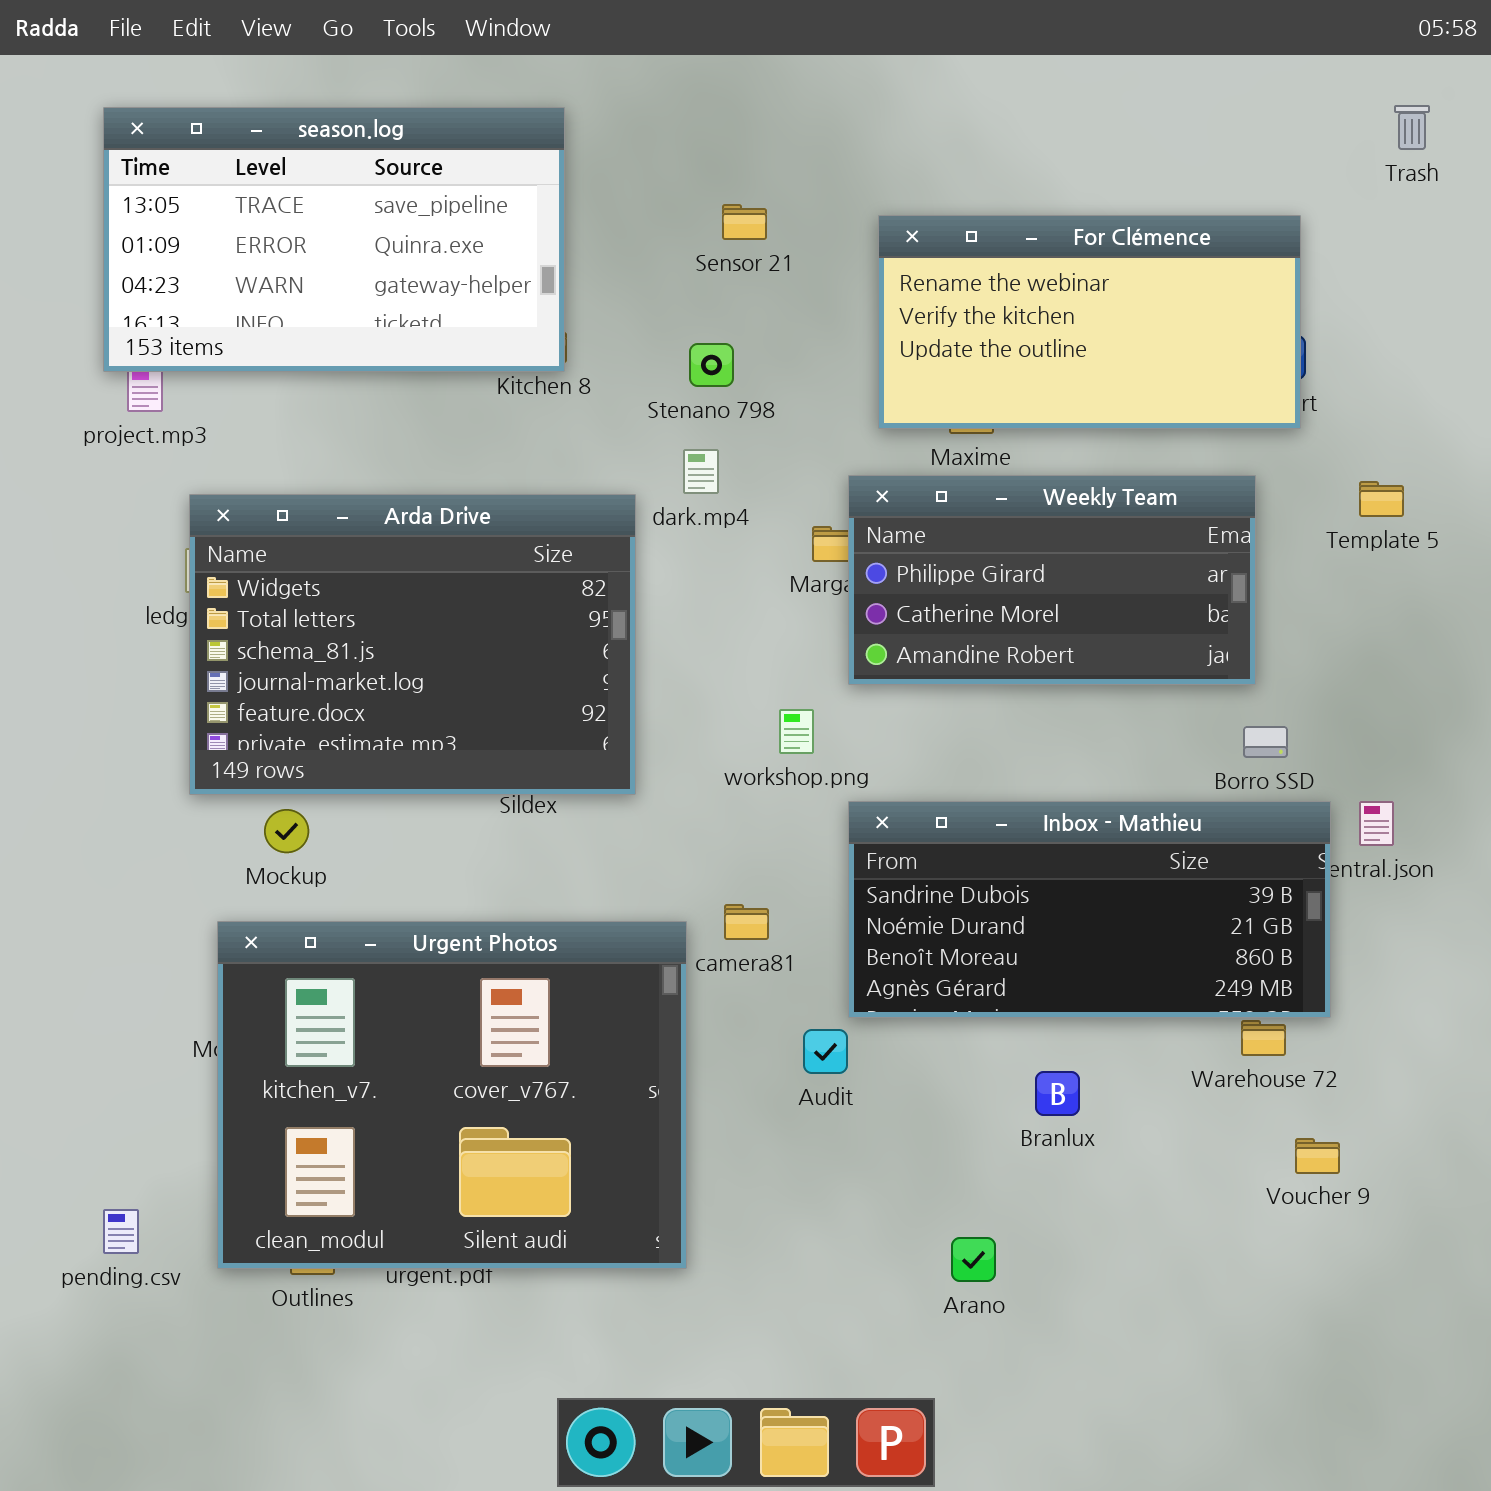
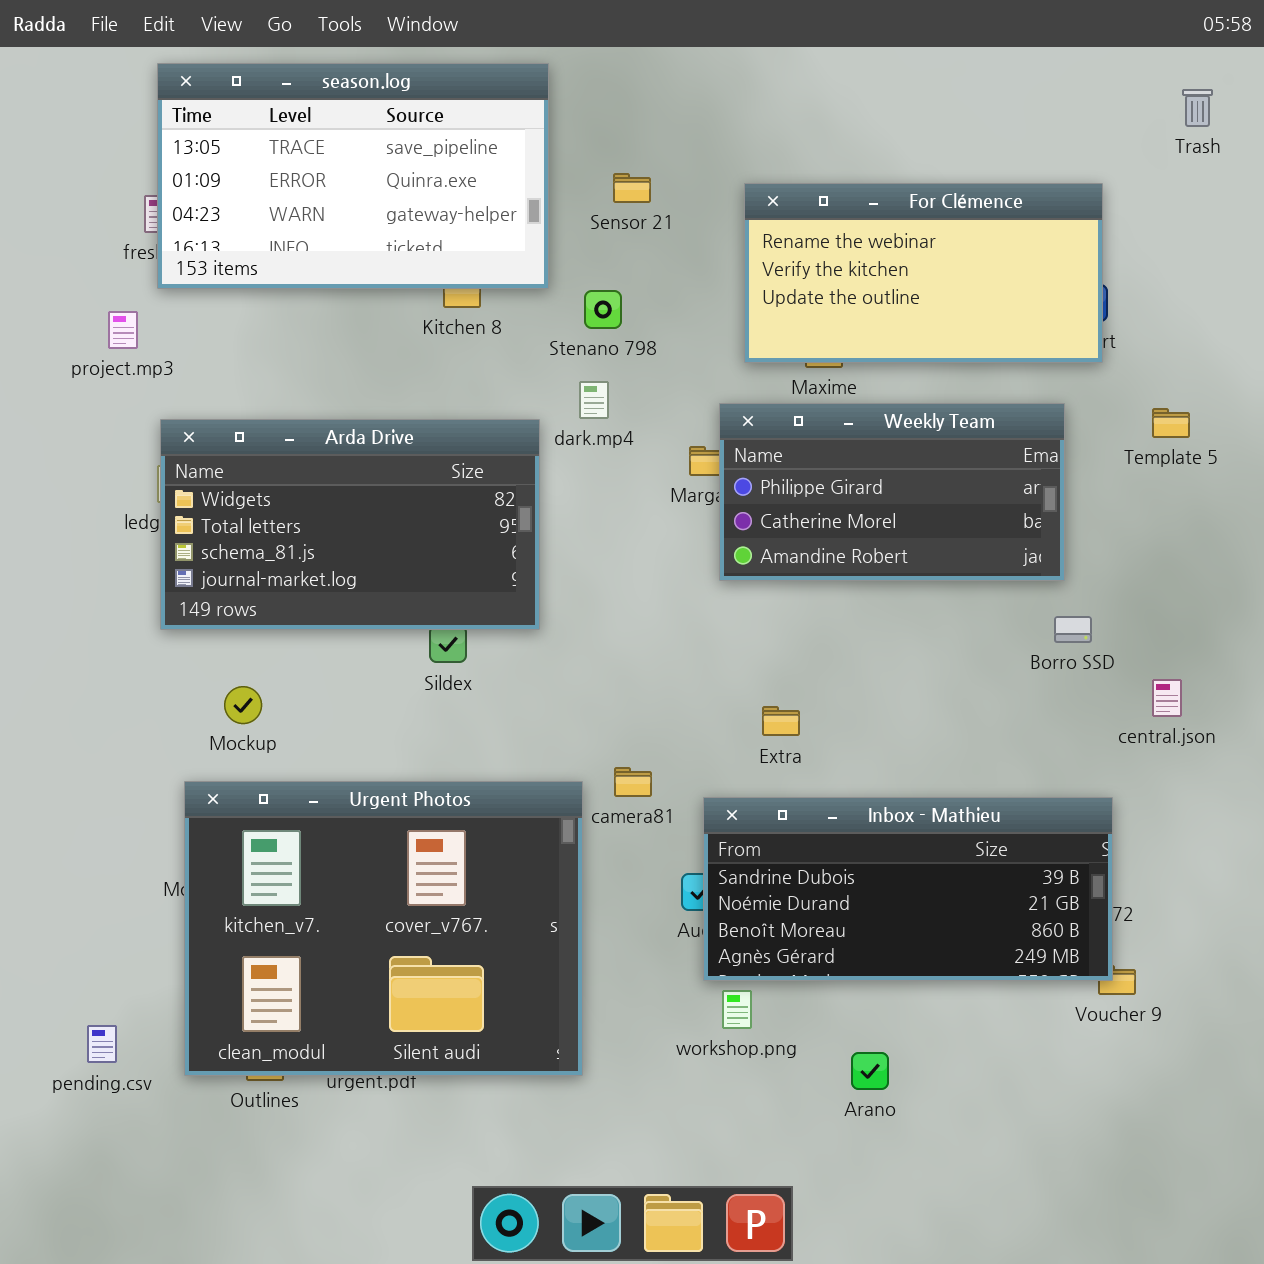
season.log: [103,107,565,372] -> [157,63,549,289], moved
Arda Drive: [189,494,636,795] -> [160,419,540,630], resized
workshop.png: [779,709,814,754] -> [722,990,752,1029], moved
Inbox - Mathieu: [848,801,1331,1018] -> [703,797,1113,981], moved
Arano: [951,1237,996,1282] -> [851,1052,889,1090], moved

